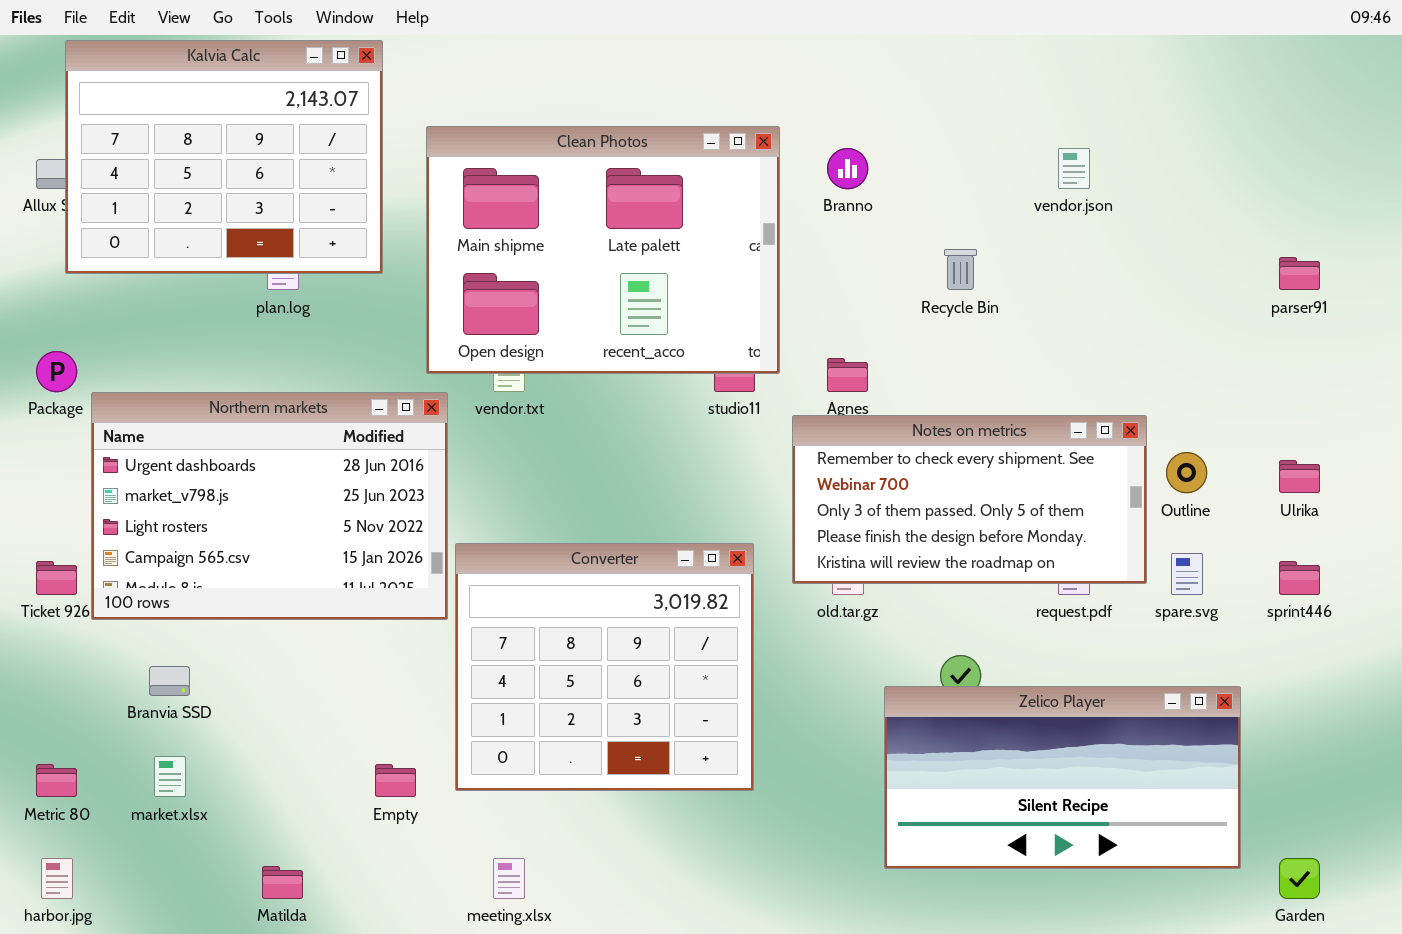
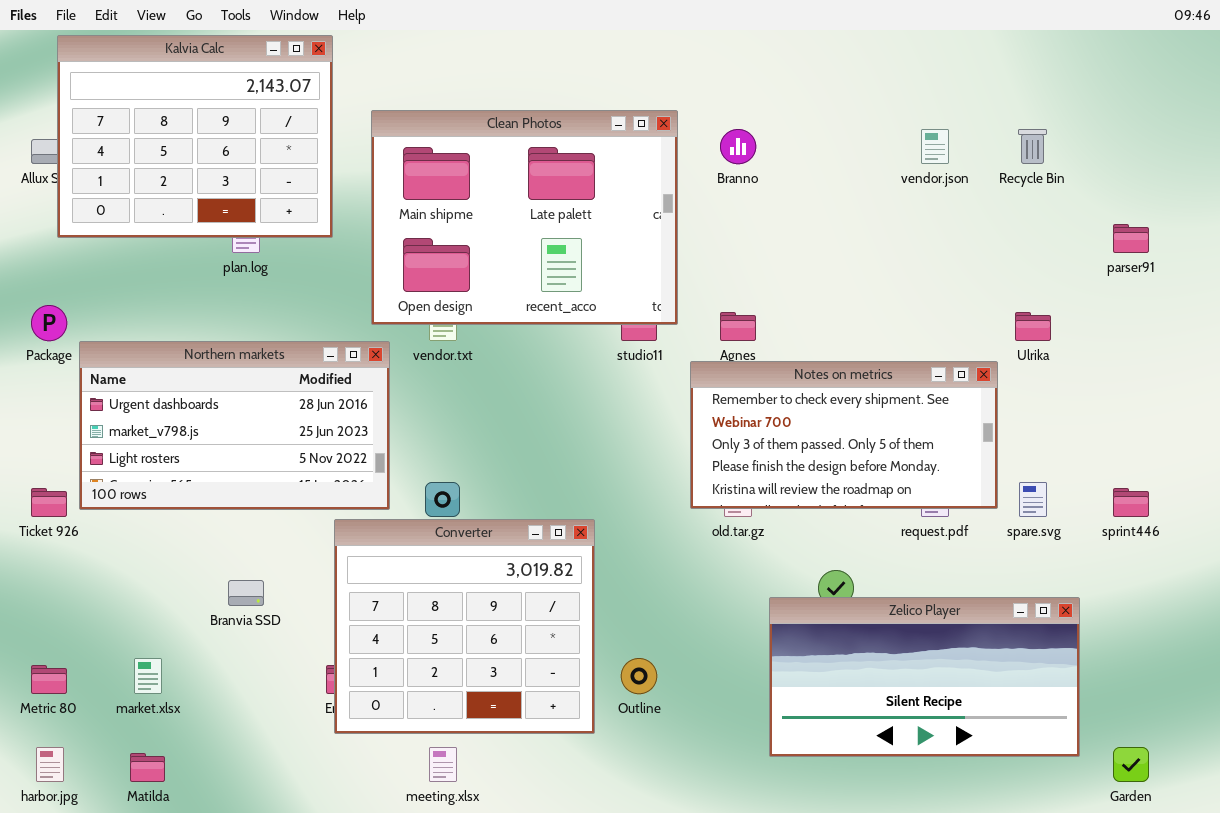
Recycle Bin: [944,249,977,290] -> [1018,129,1047,164], moved
Northern markets: [91,392,448,620] -> [79,341,390,510], resized
Outline: [1166,452,1207,493] -> [621,658,657,694], moved
Ulrika: [1279,460,1320,493] -> [1015,312,1051,341], moved
Converter: [455,543,754,791] -> [334,519,595,734], moved
Branvia SSD: [149,666,190,696] -> [228,580,264,606], moved
Matilda: [262,866,303,899] -> [130,753,165,782], moved

